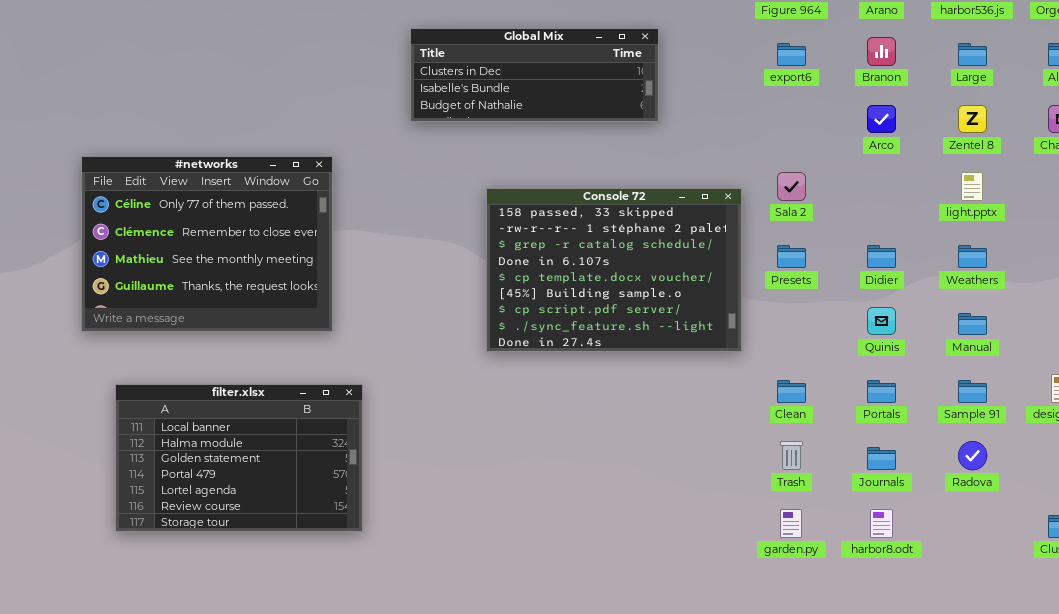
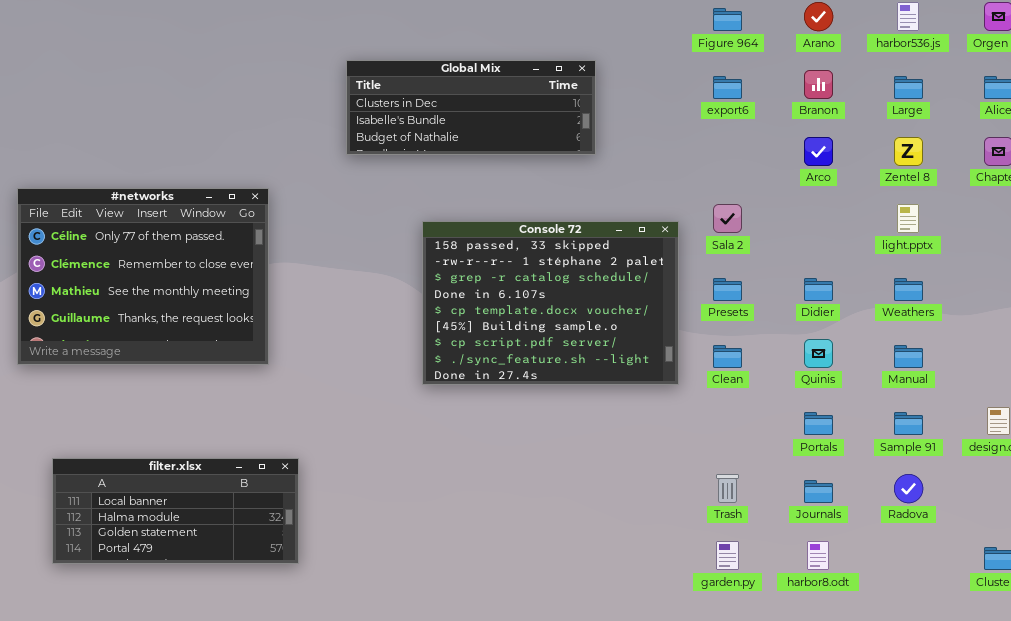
Clean: [777,380,806,403] -> [713,345,742,368], moved
filter.xlsx: [115,384,363,532] -> [52,458,299,564], resized

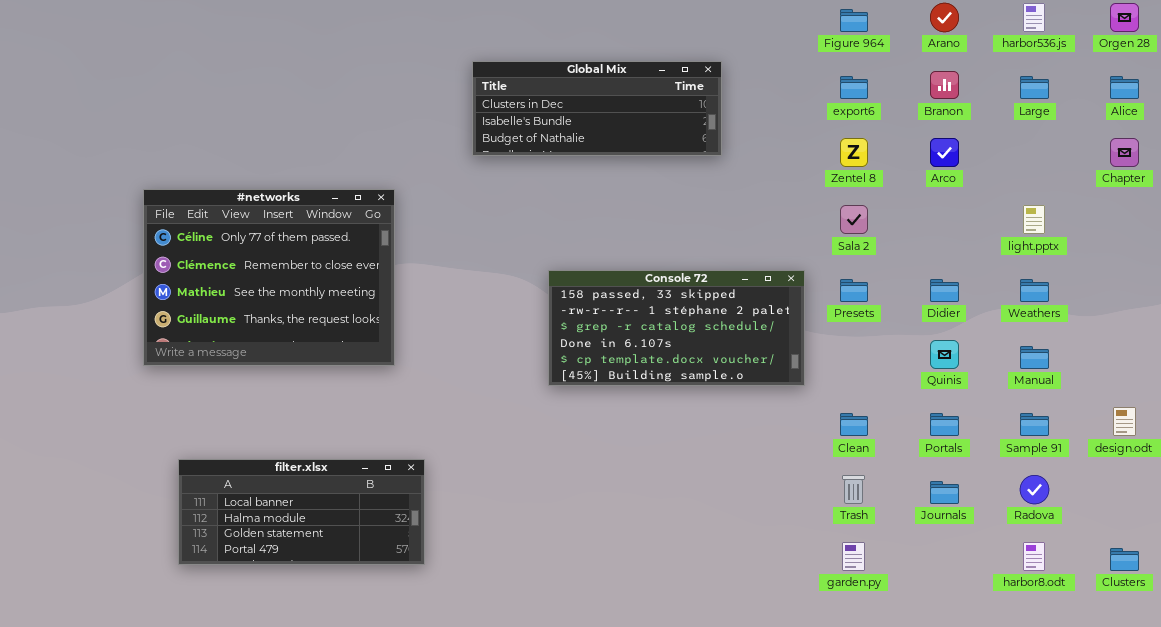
Zentel 8: [894,137,923,166] -> [840,138,868,167], moved
Console 72: [422,221,679,385] -> [548,270,805,386], resized
Clean: [713,345,742,368] -> [840,413,868,436], moved
harbor8.odt: [807,541,829,570] -> [1023,542,1045,571], moved

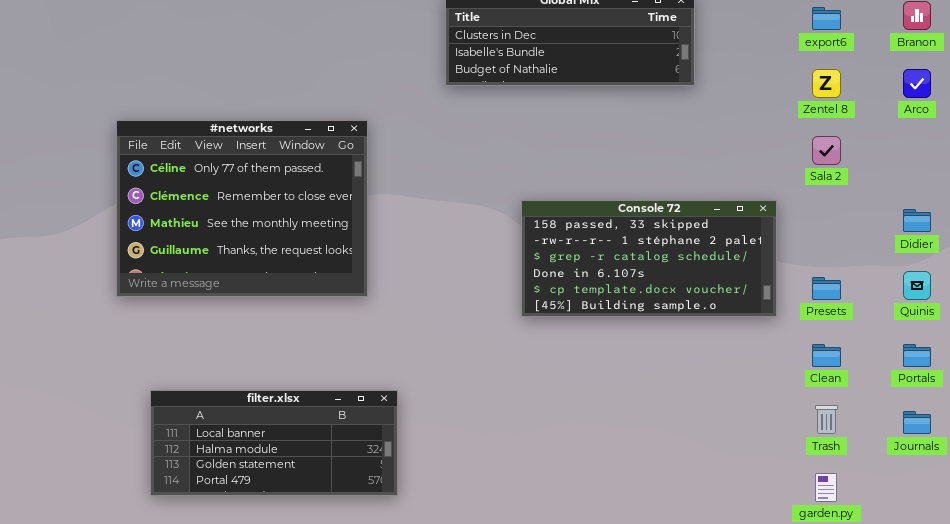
Presets: [840,279,868,302] -> [812,277,841,300], moved

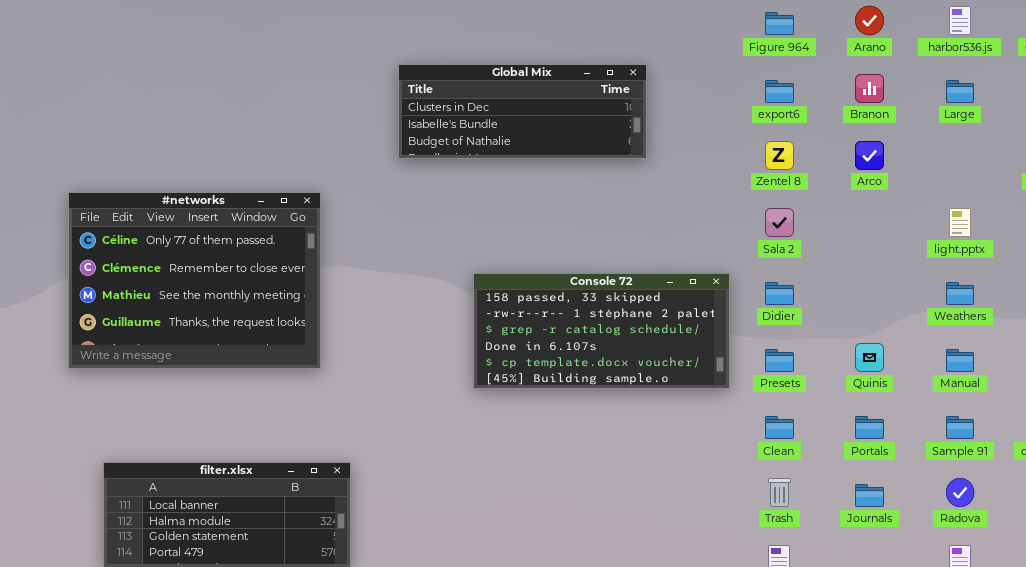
Didier: [903,209,931,232] -> [765,282,794,305], moved

